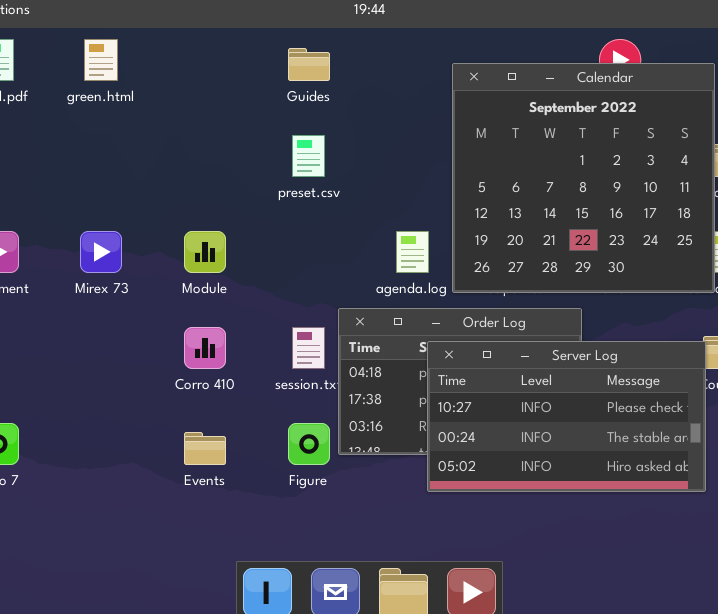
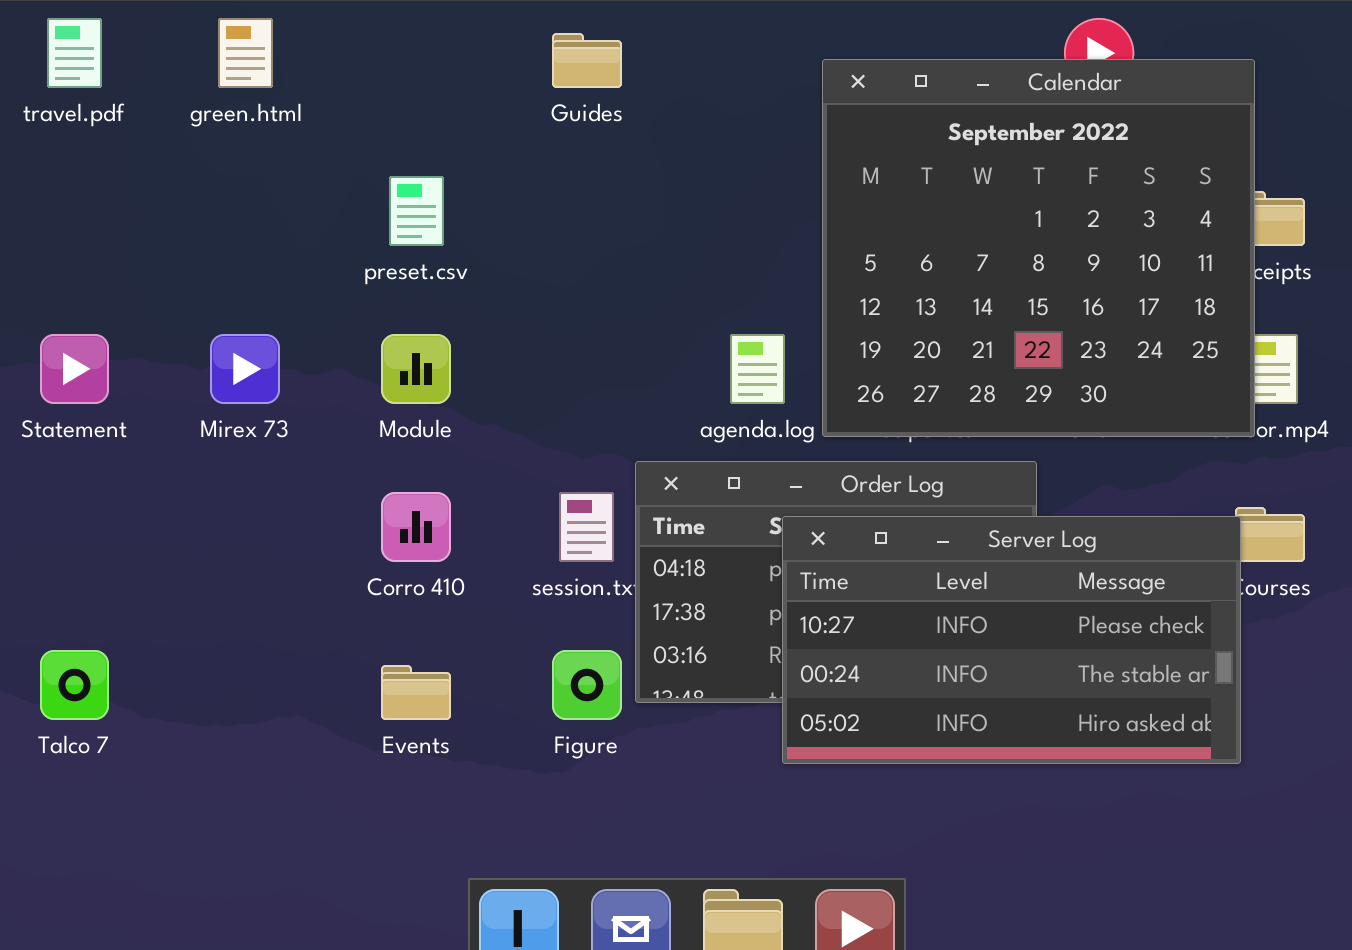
preset.csv: [292,135,325,177] -> [389,176,444,246], moved

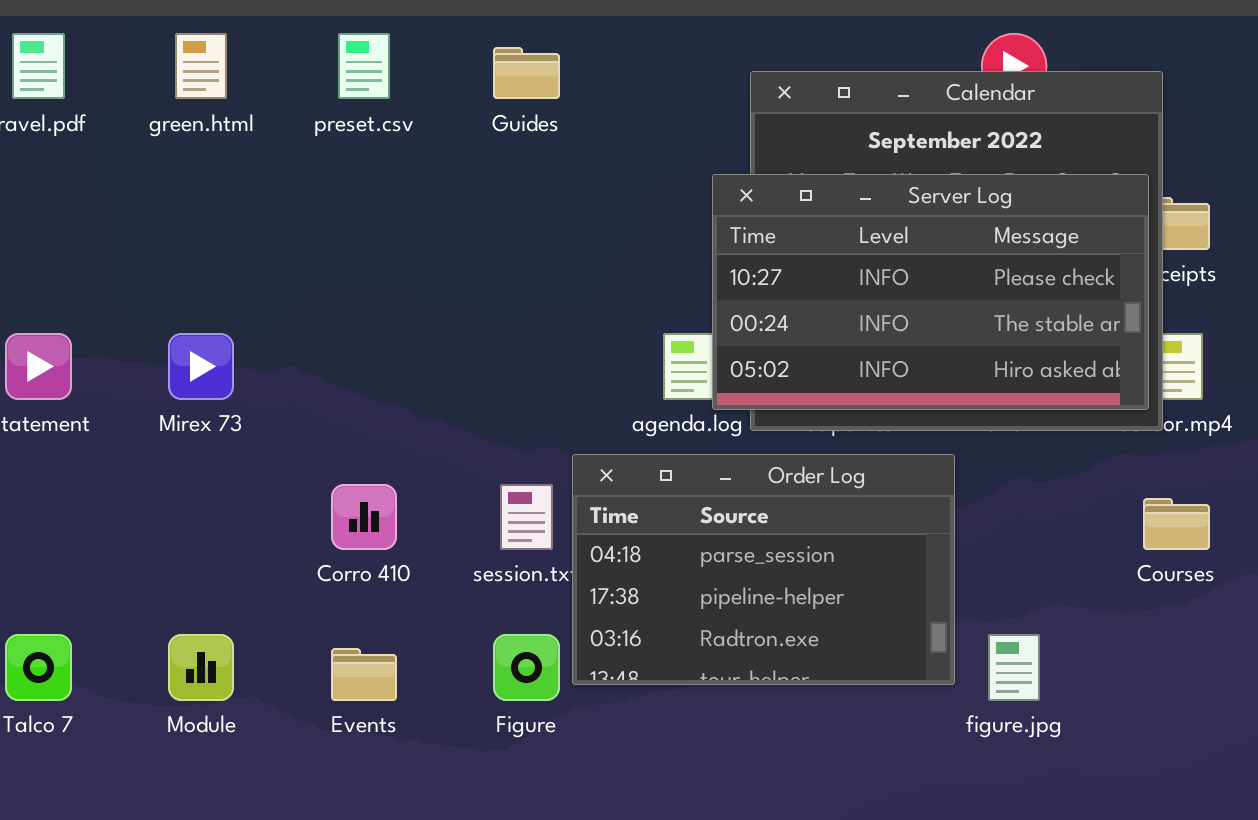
preset.csv: [389,176,444,246] -> [338,33,390,99], moved
Module: [381,334,451,404] -> [168,634,234,701], moved
Server Log: [782,516,1241,764] -> [712,174,1149,410], moved

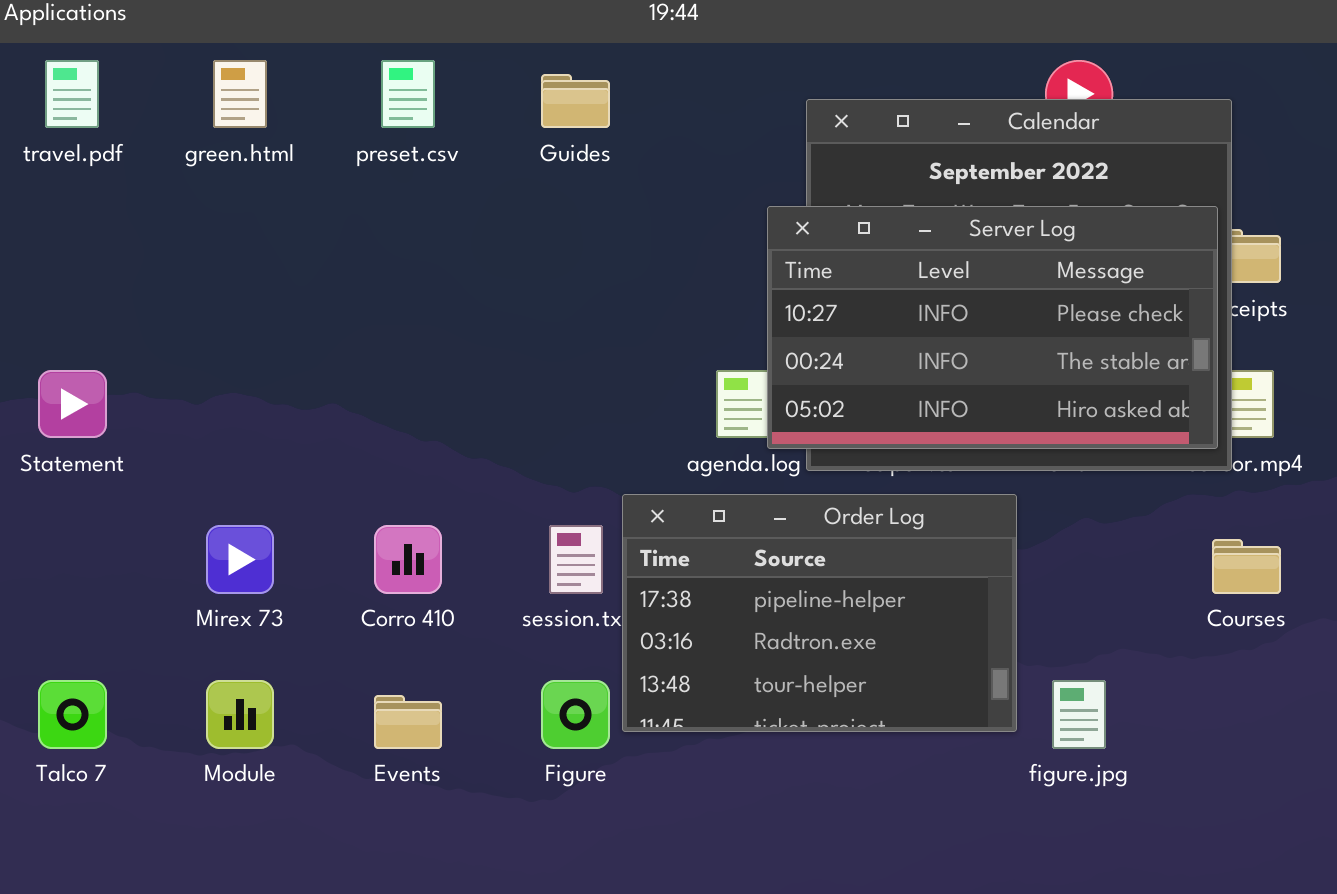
Mirex 73: [168,333,234,400] -> [206,525,274,594], moved
Order Log: [572,454,955,685] -> [622,494,1017,732], scrolled down 1 row

